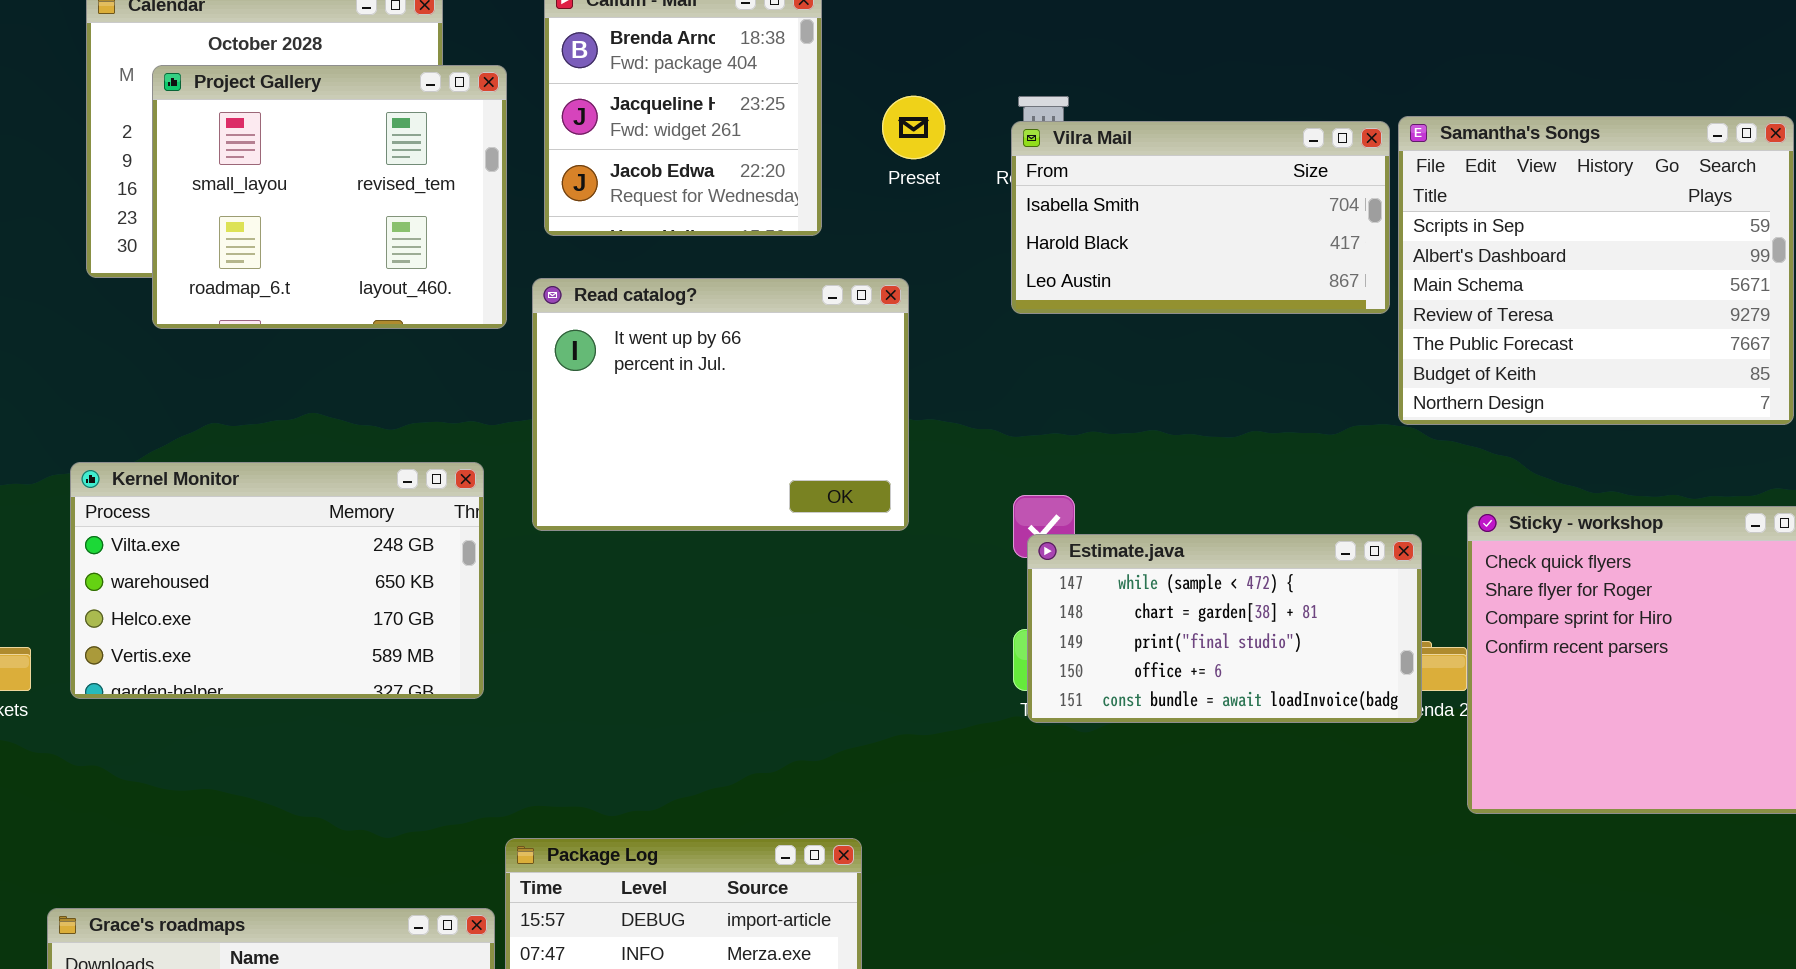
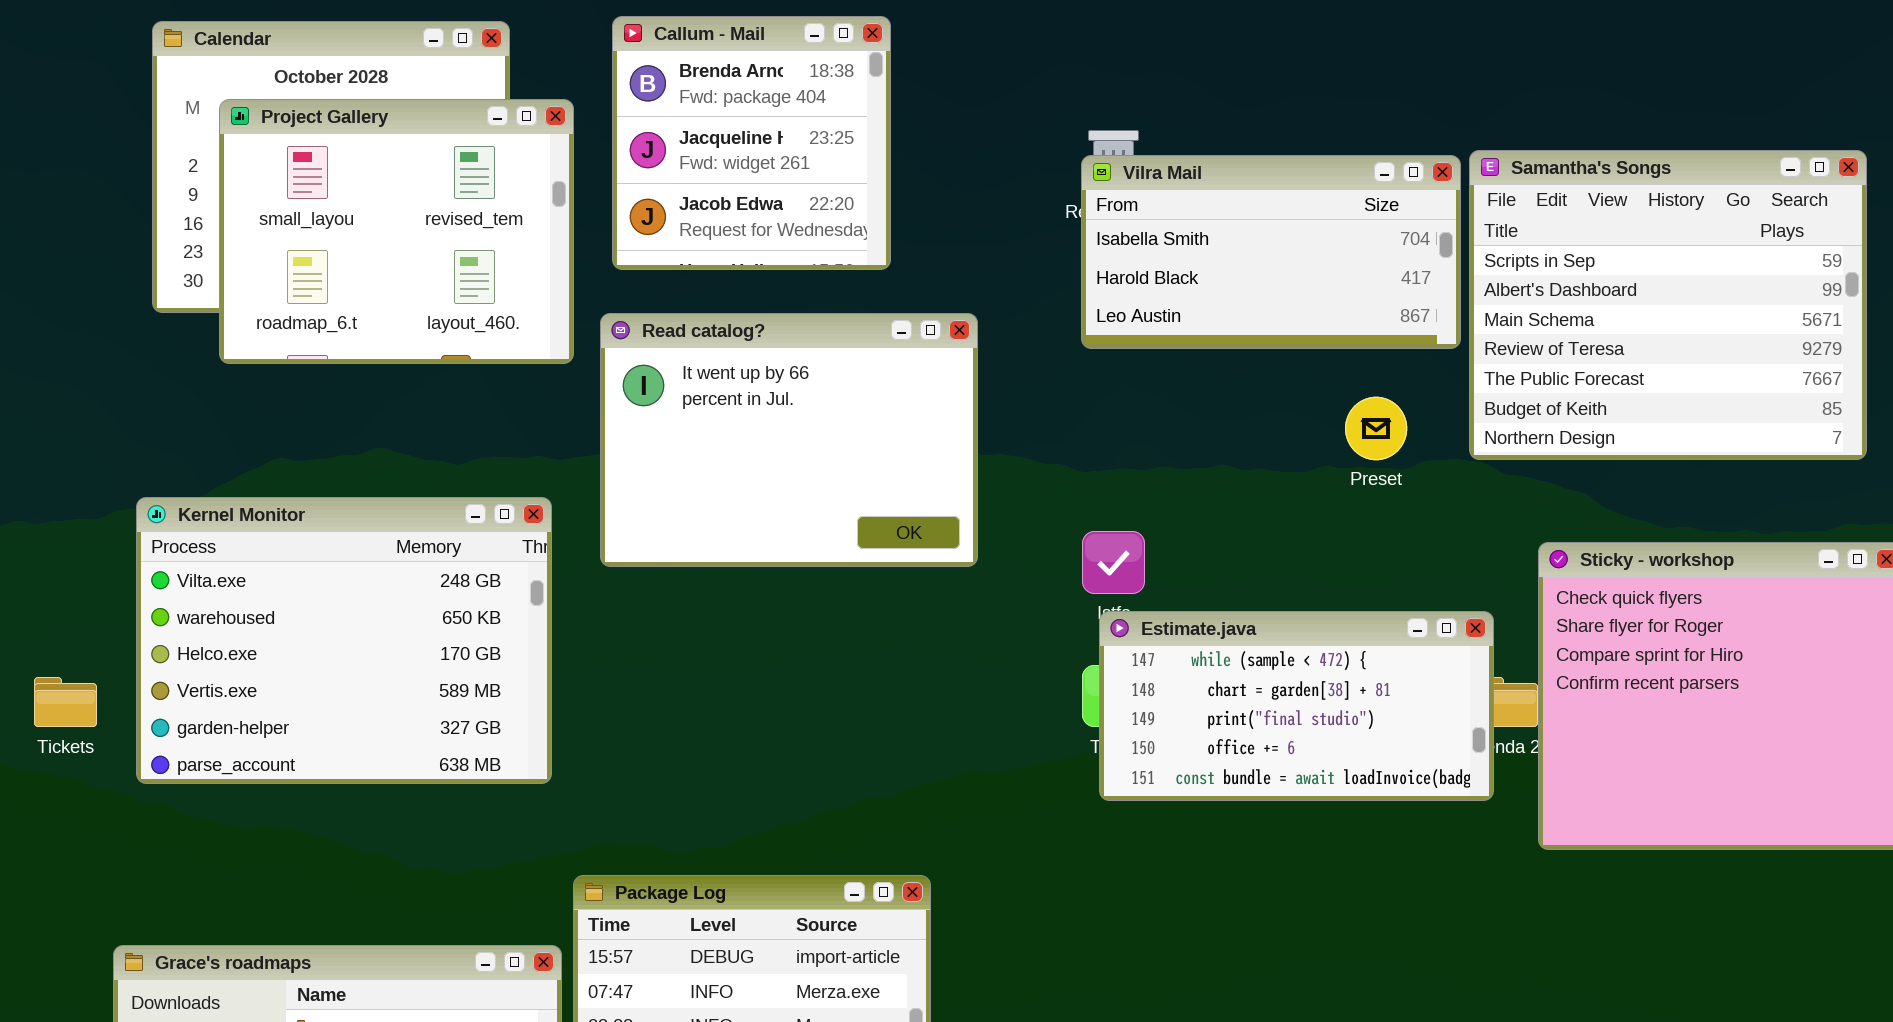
Preset: [882,96,945,159] -> [1345,397,1407,460], moved
Kernel Monitor: [70,462,484,699] -> [136,497,552,784], resized
Estimate.java: [1027,534,1422,723] -> [1099,611,1494,801], moved

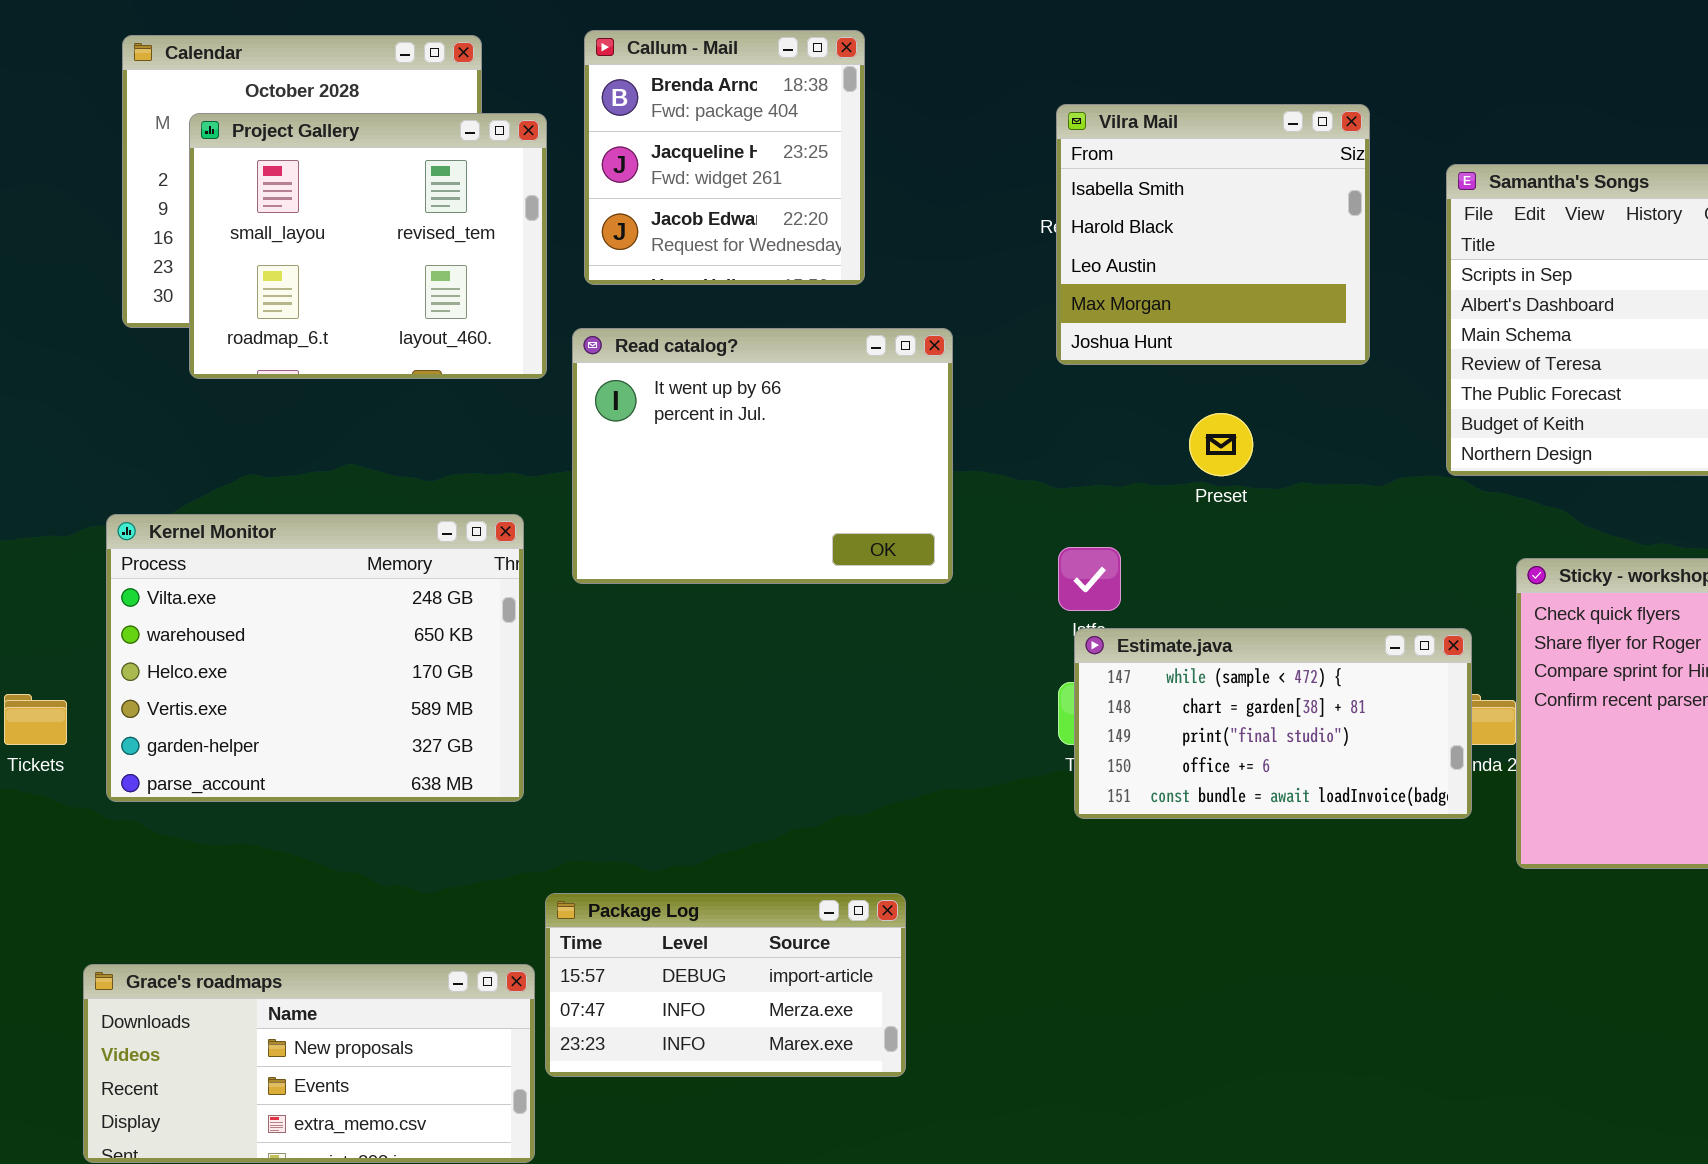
Vilra Mail: [1081,155,1461,349] -> [1056,104,1370,365], resized
Preset: [1345,397,1407,460] -> [1189,413,1253,476], moved

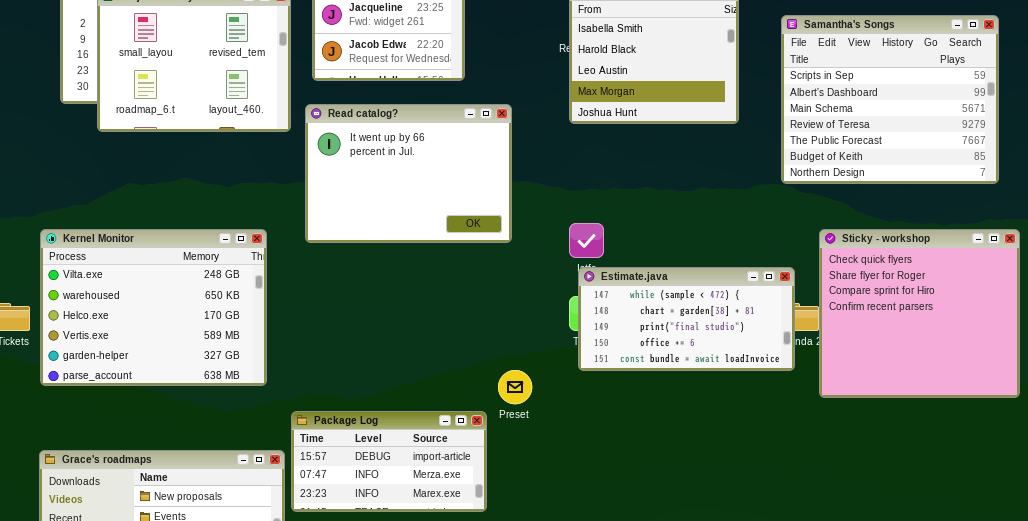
Preset: [1189,413,1253,476] -> [498,370,532,404], moved
Kernel Monitor: [106,514,524,802] -> [40,229,267,386], moved

